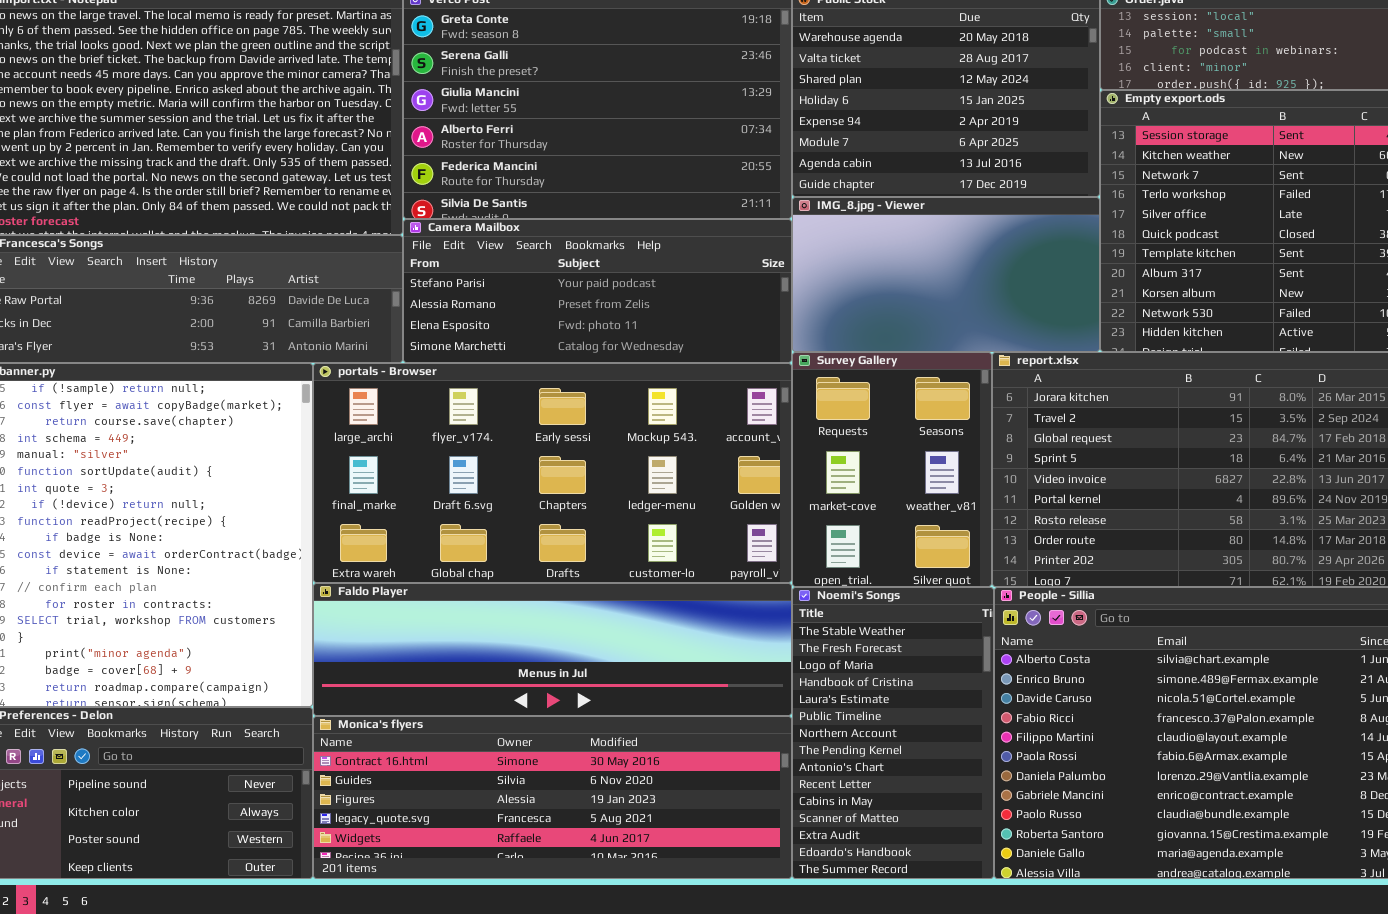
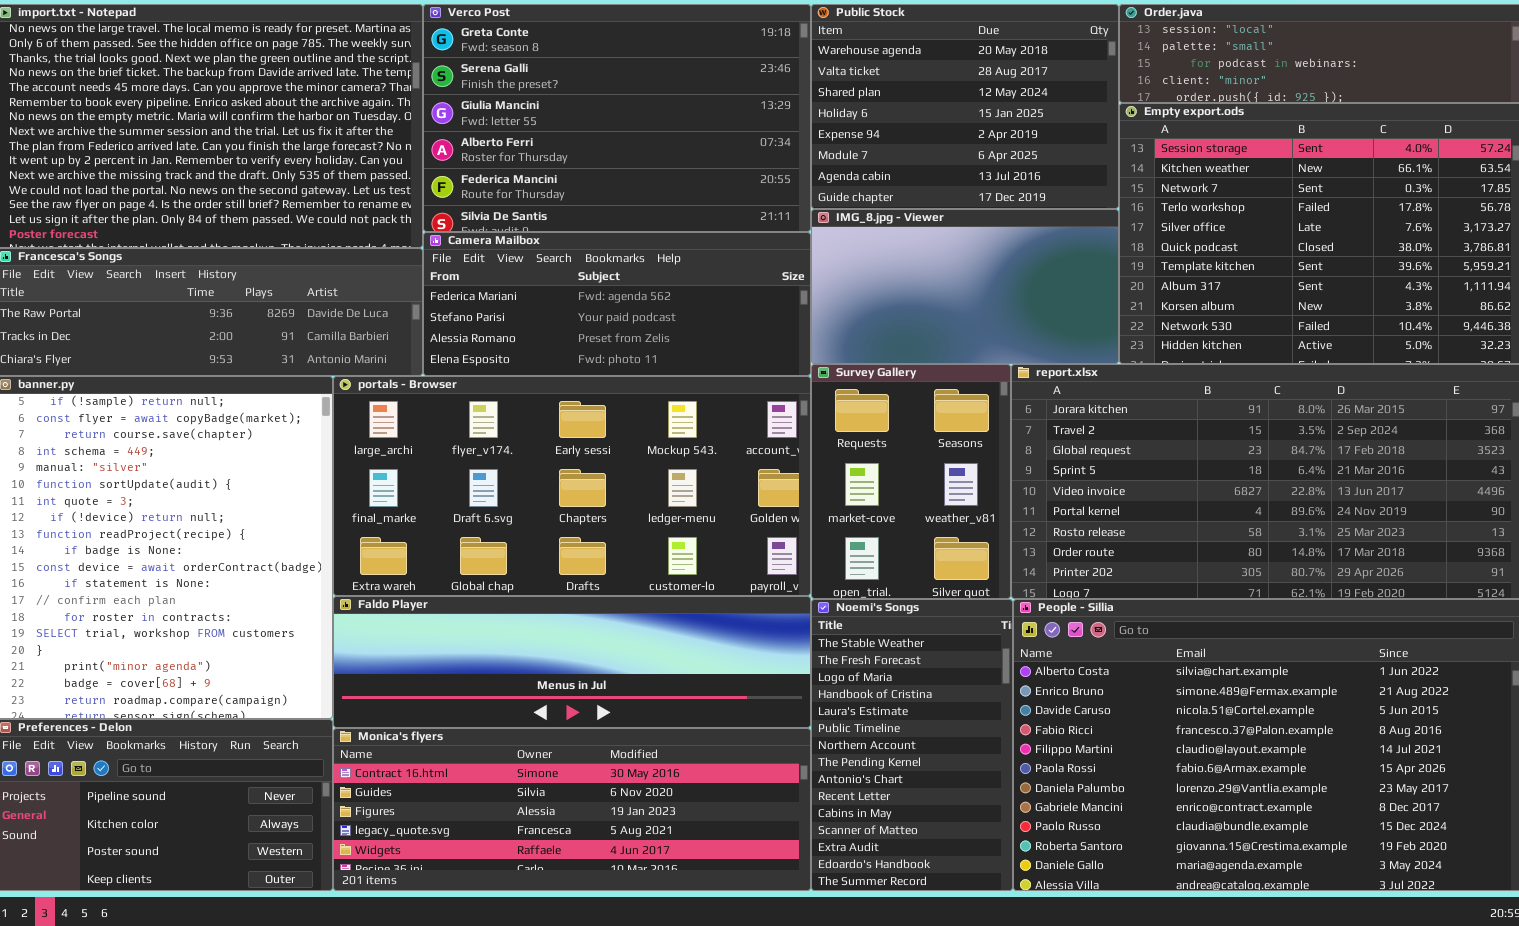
Camera Mailbox: [403,219,792,363] -> [423,232,811,376], scrolled up 1 row

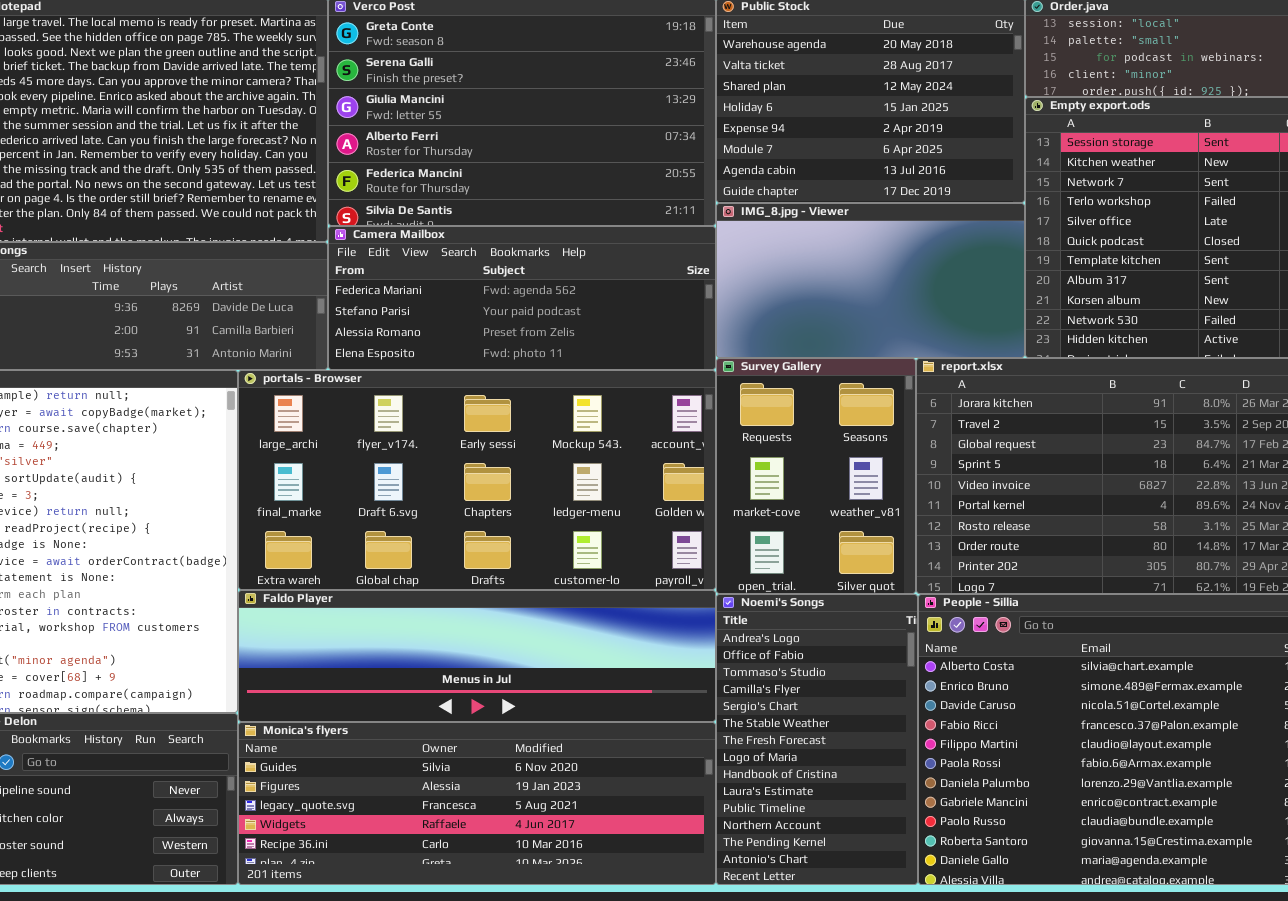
Noemi's Songs: [811,599,1013,891] -> [716,594,918,885], scrolled up 5 rows
Monica's flyers: [333,728,811,891] -> [238,722,716,885], scrolled down 1 row

